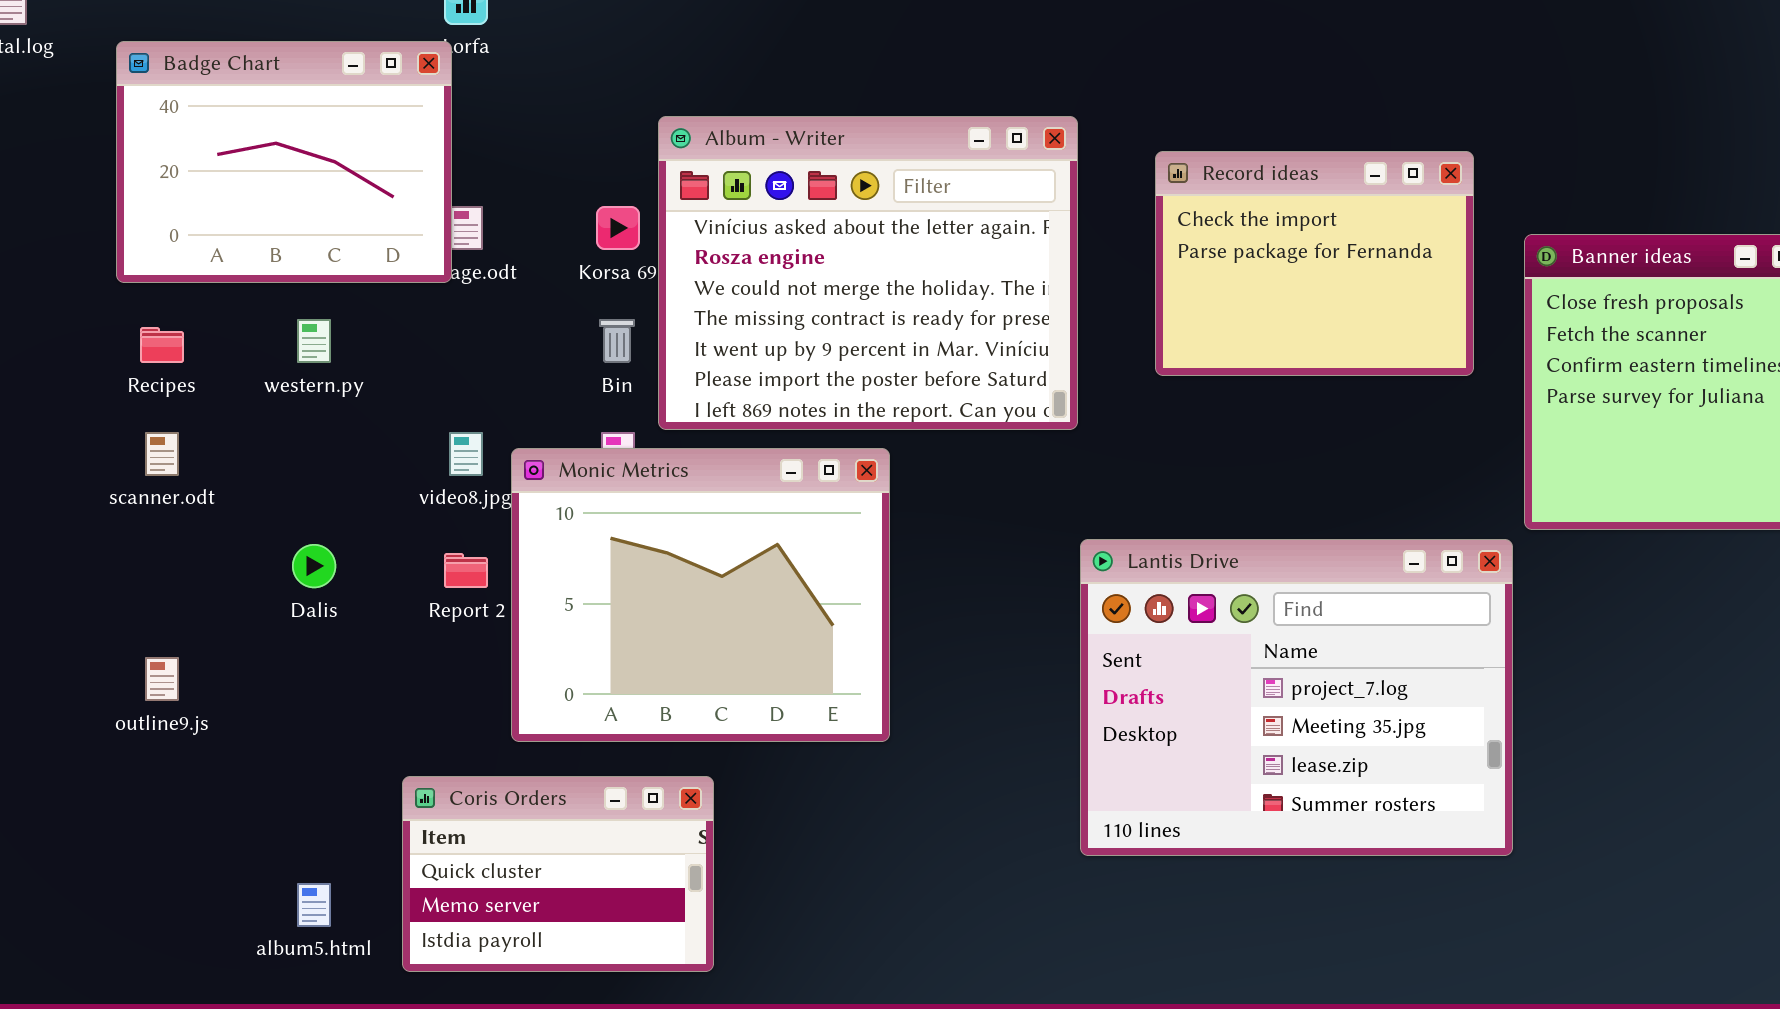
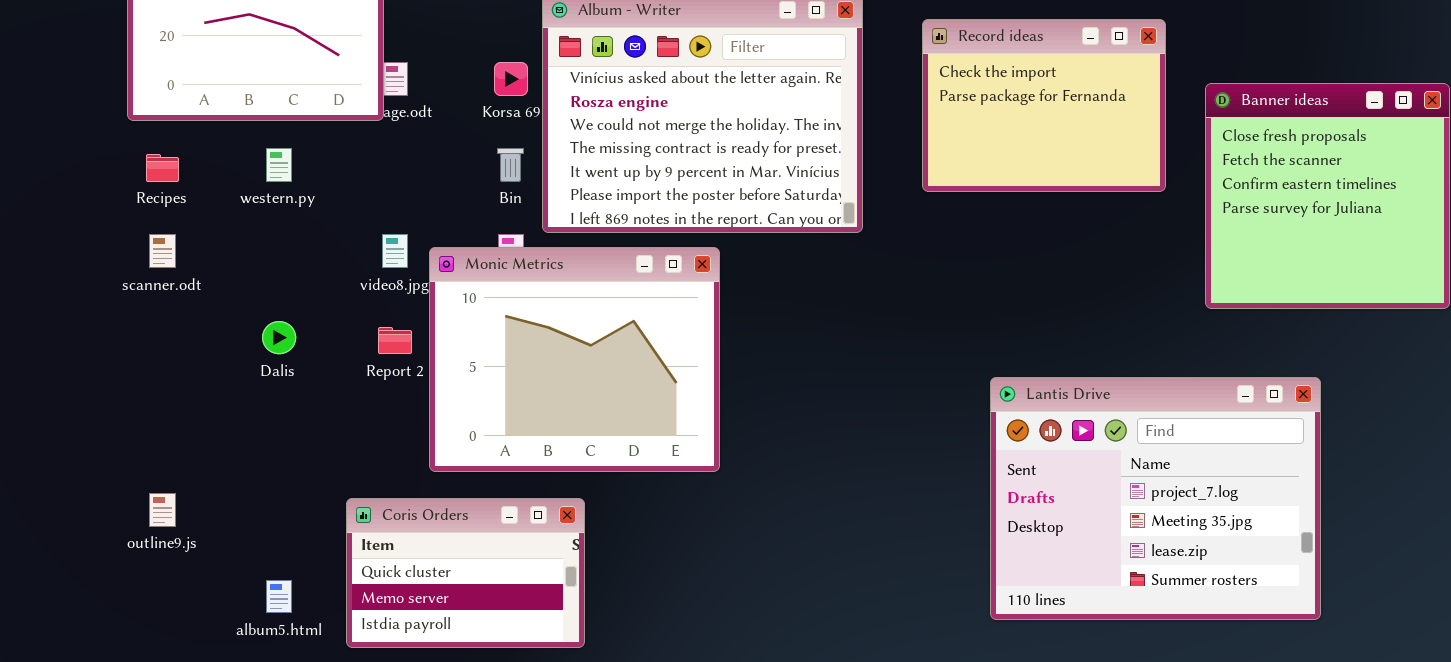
Lantis Drive: [1080,539,1513,856] -> [990,377,1321,620], moved
outline9.js: [145,657,179,701] -> [149,493,176,527], moved

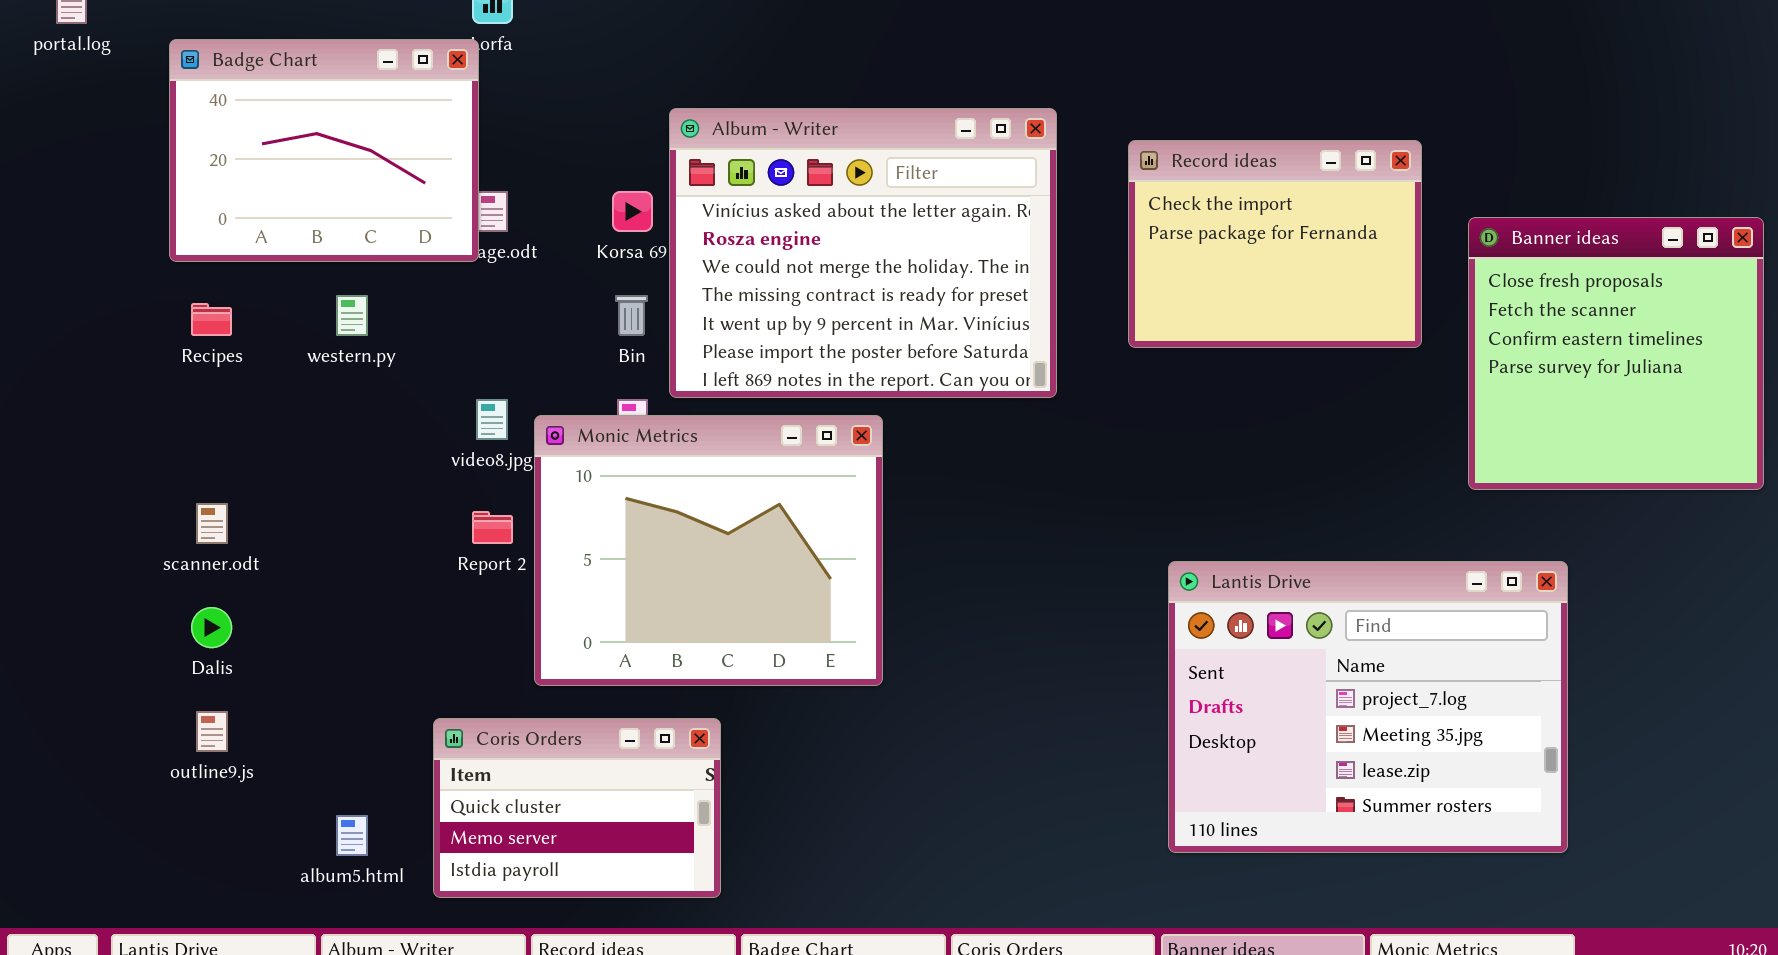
scanner.odt: [149,234,176,268] -> [196,503,228,544], moved
Dalis: [262,321,296,354] -> [191,607,232,648], moved
Lantis Drive: [990,377,1321,620] -> [1168,561,1568,853], moved

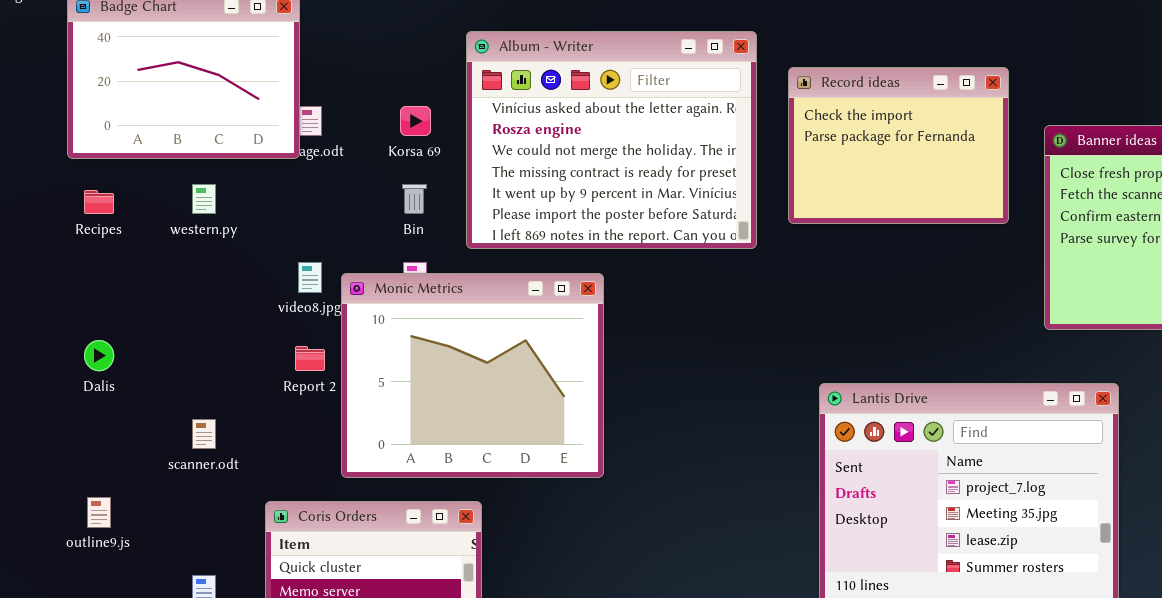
Album - Writer: [669,108,1057,398] -> [466,31,757,249], moved
scanner.odt: [196,503,228,544] -> [192,419,216,449], moved
Dalis: [191,607,232,648] -> [84,340,114,371], moved

